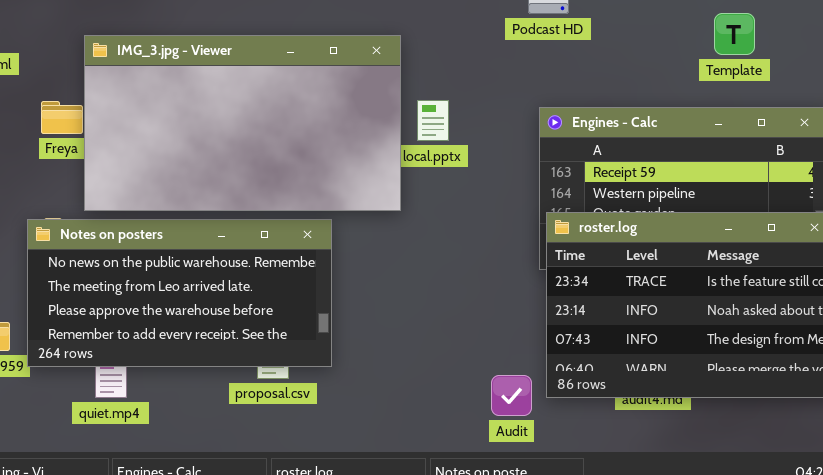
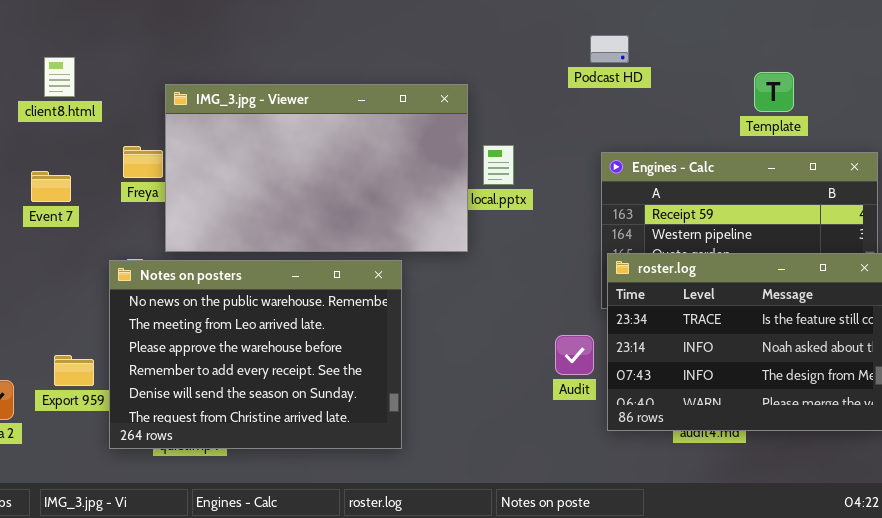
Template: [714,13,755,55] -> [754,72,794,112], moved
Notes on posters: [27,219,332,367] -> [109,260,402,449], resized
Audit: [491,375,532,416] -> [555,335,594,375], moved

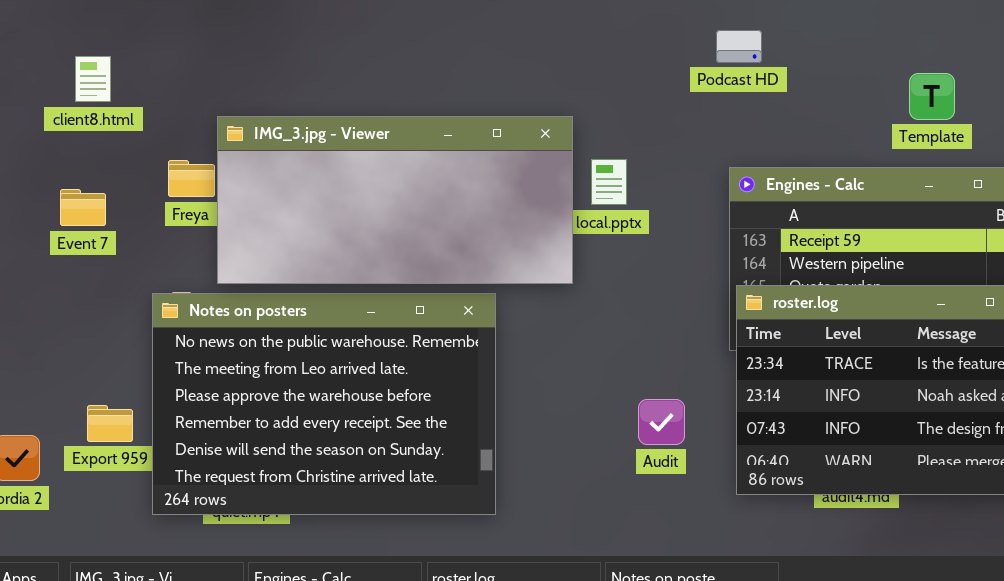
IMG_3.jpg - Viewer: [165,84,468,252] -> [217,116,573,284], resized
Audit: [555,335,594,375] -> [638,399,685,445], moved

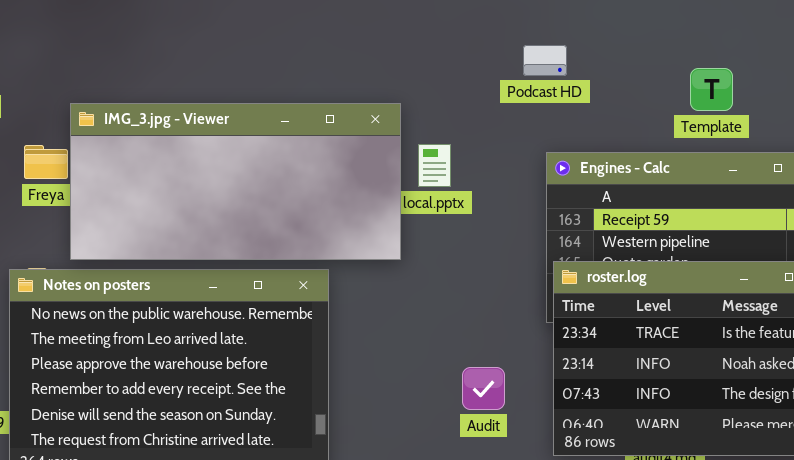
Podcast HD: [716,30,762,63] -> [523,45,567,76], moved
Template: [909,73,955,120] -> [690,68,733,111], moved

